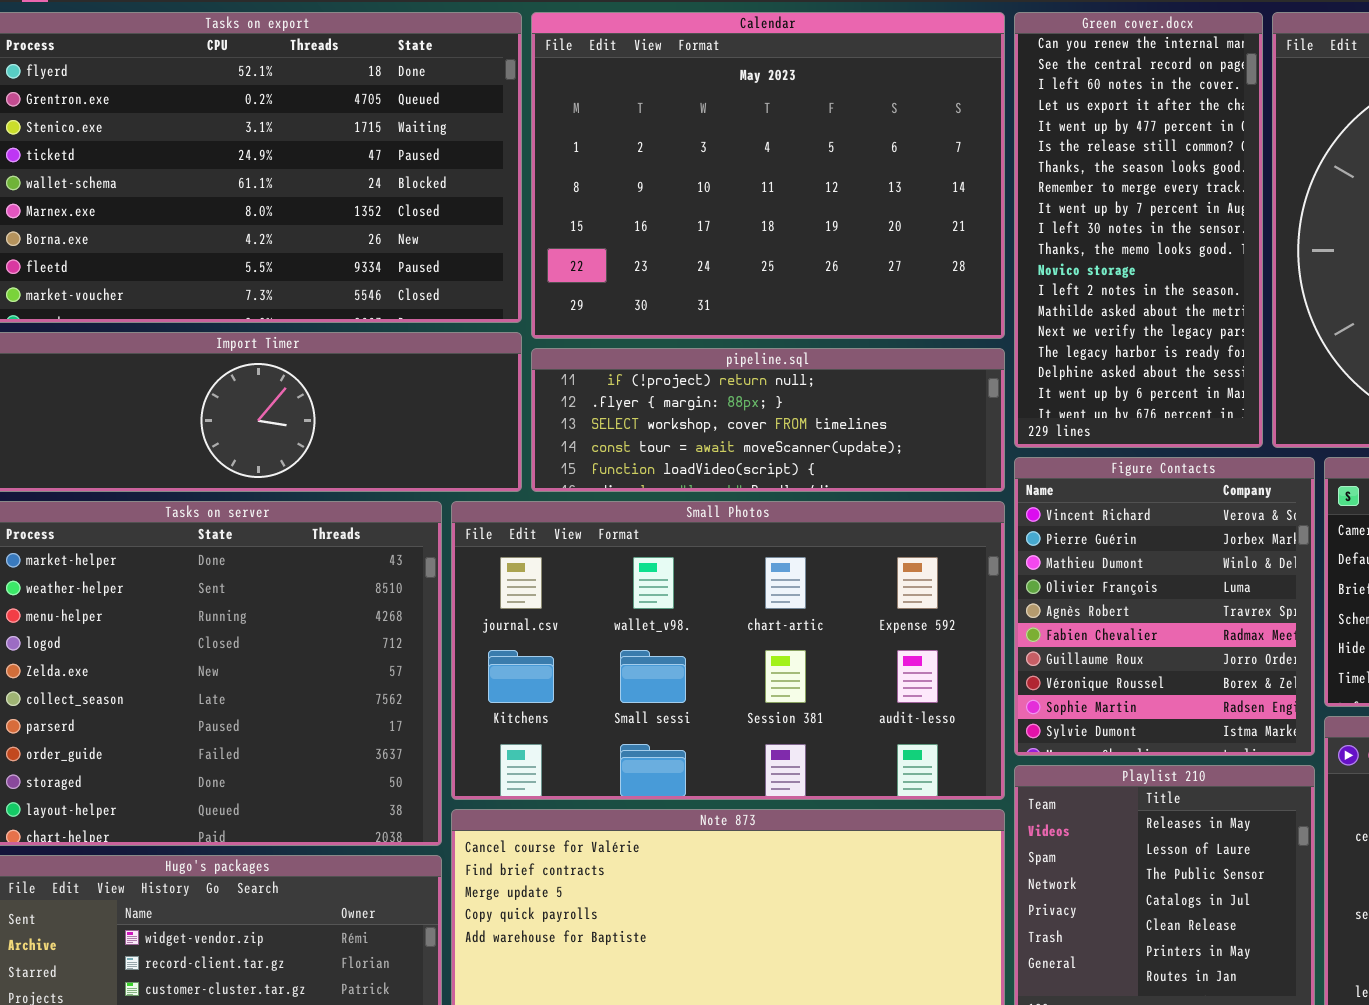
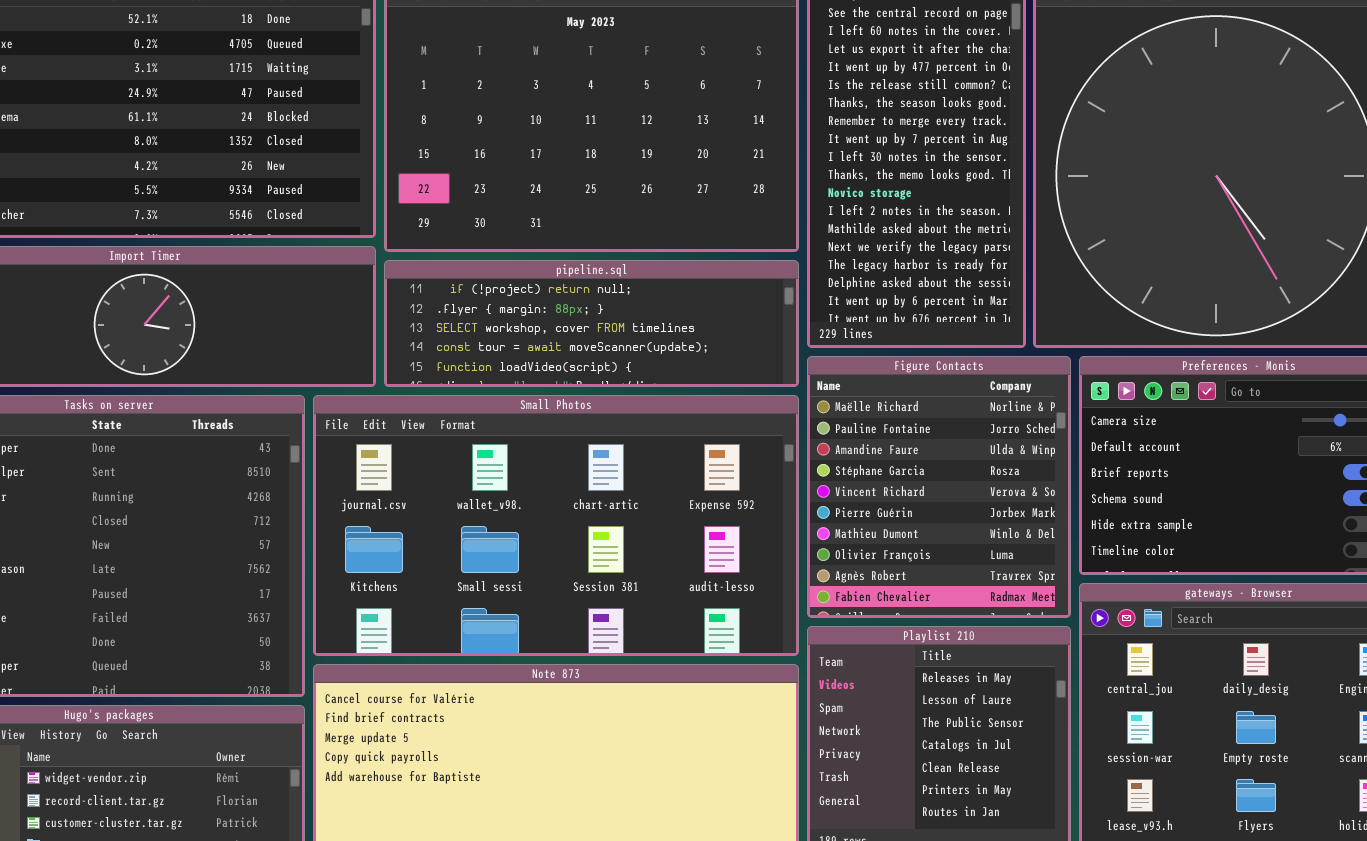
Figure Contacts: [1014,457,1315,756] -> [807,356,1071,618], scrolled up 4 rows

